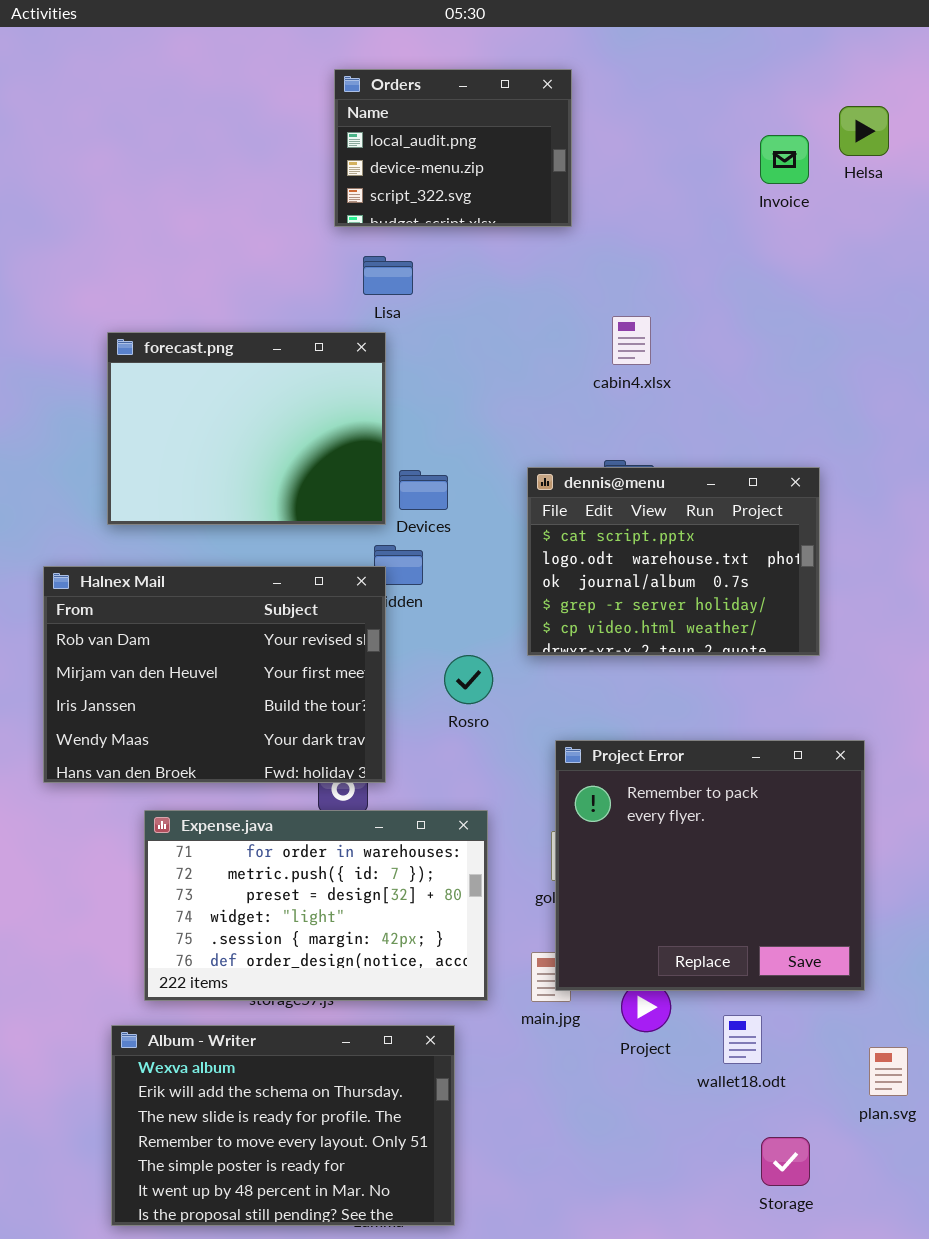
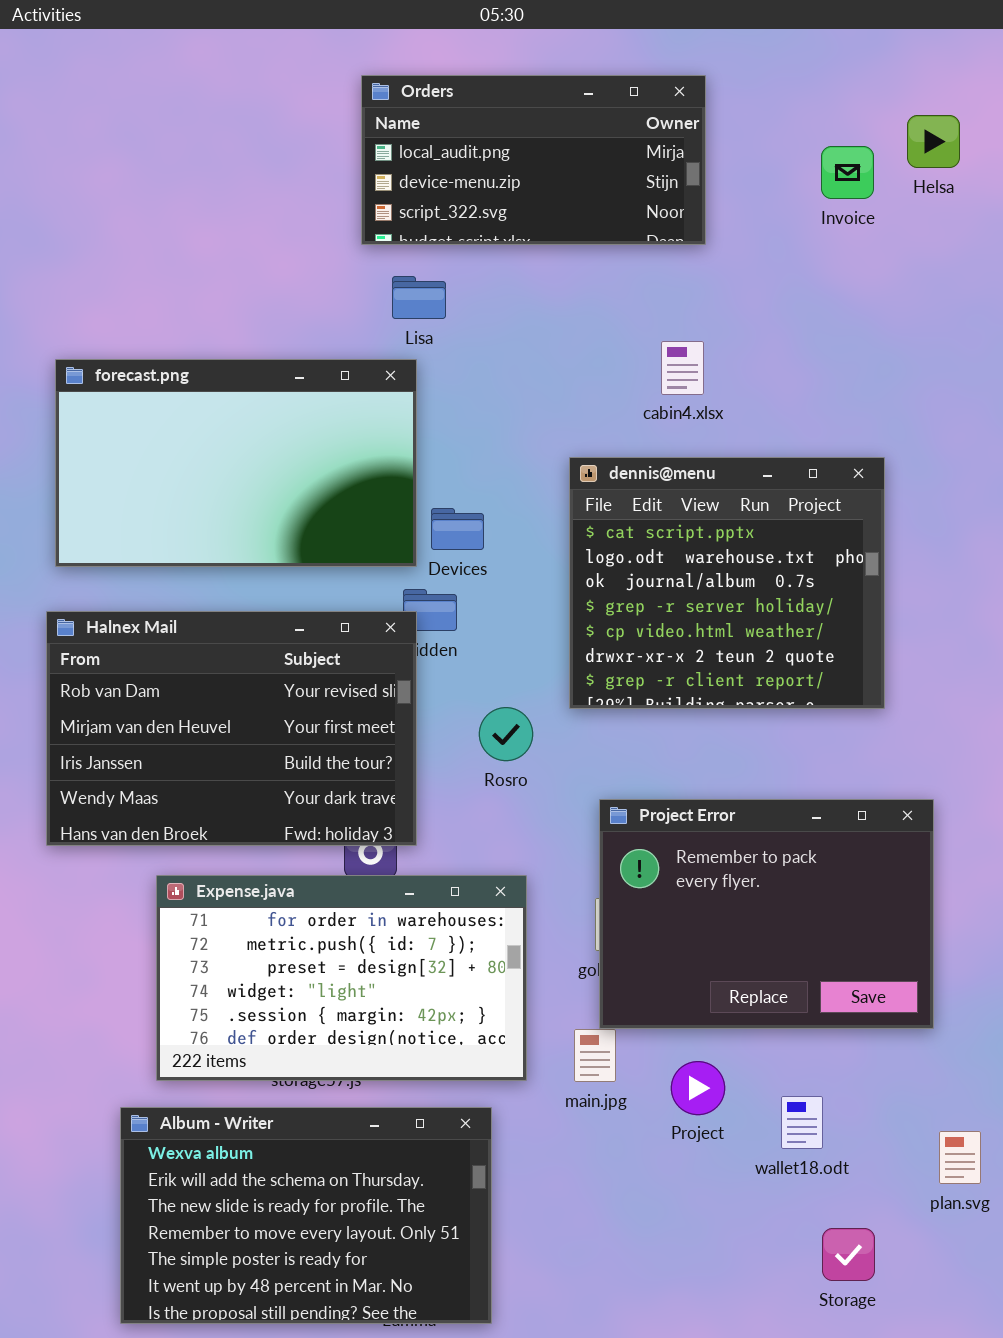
Orders: [334,69,572,227] -> [361,75,706,245], resized
forecast.png: [107,332,386,525] -> [55,359,417,567], resized
dennis@menu: [527,467,820,656] -> [569,457,885,709], resized
Project Error: [555,740,865,991] -> [599,799,934,1029], resized

